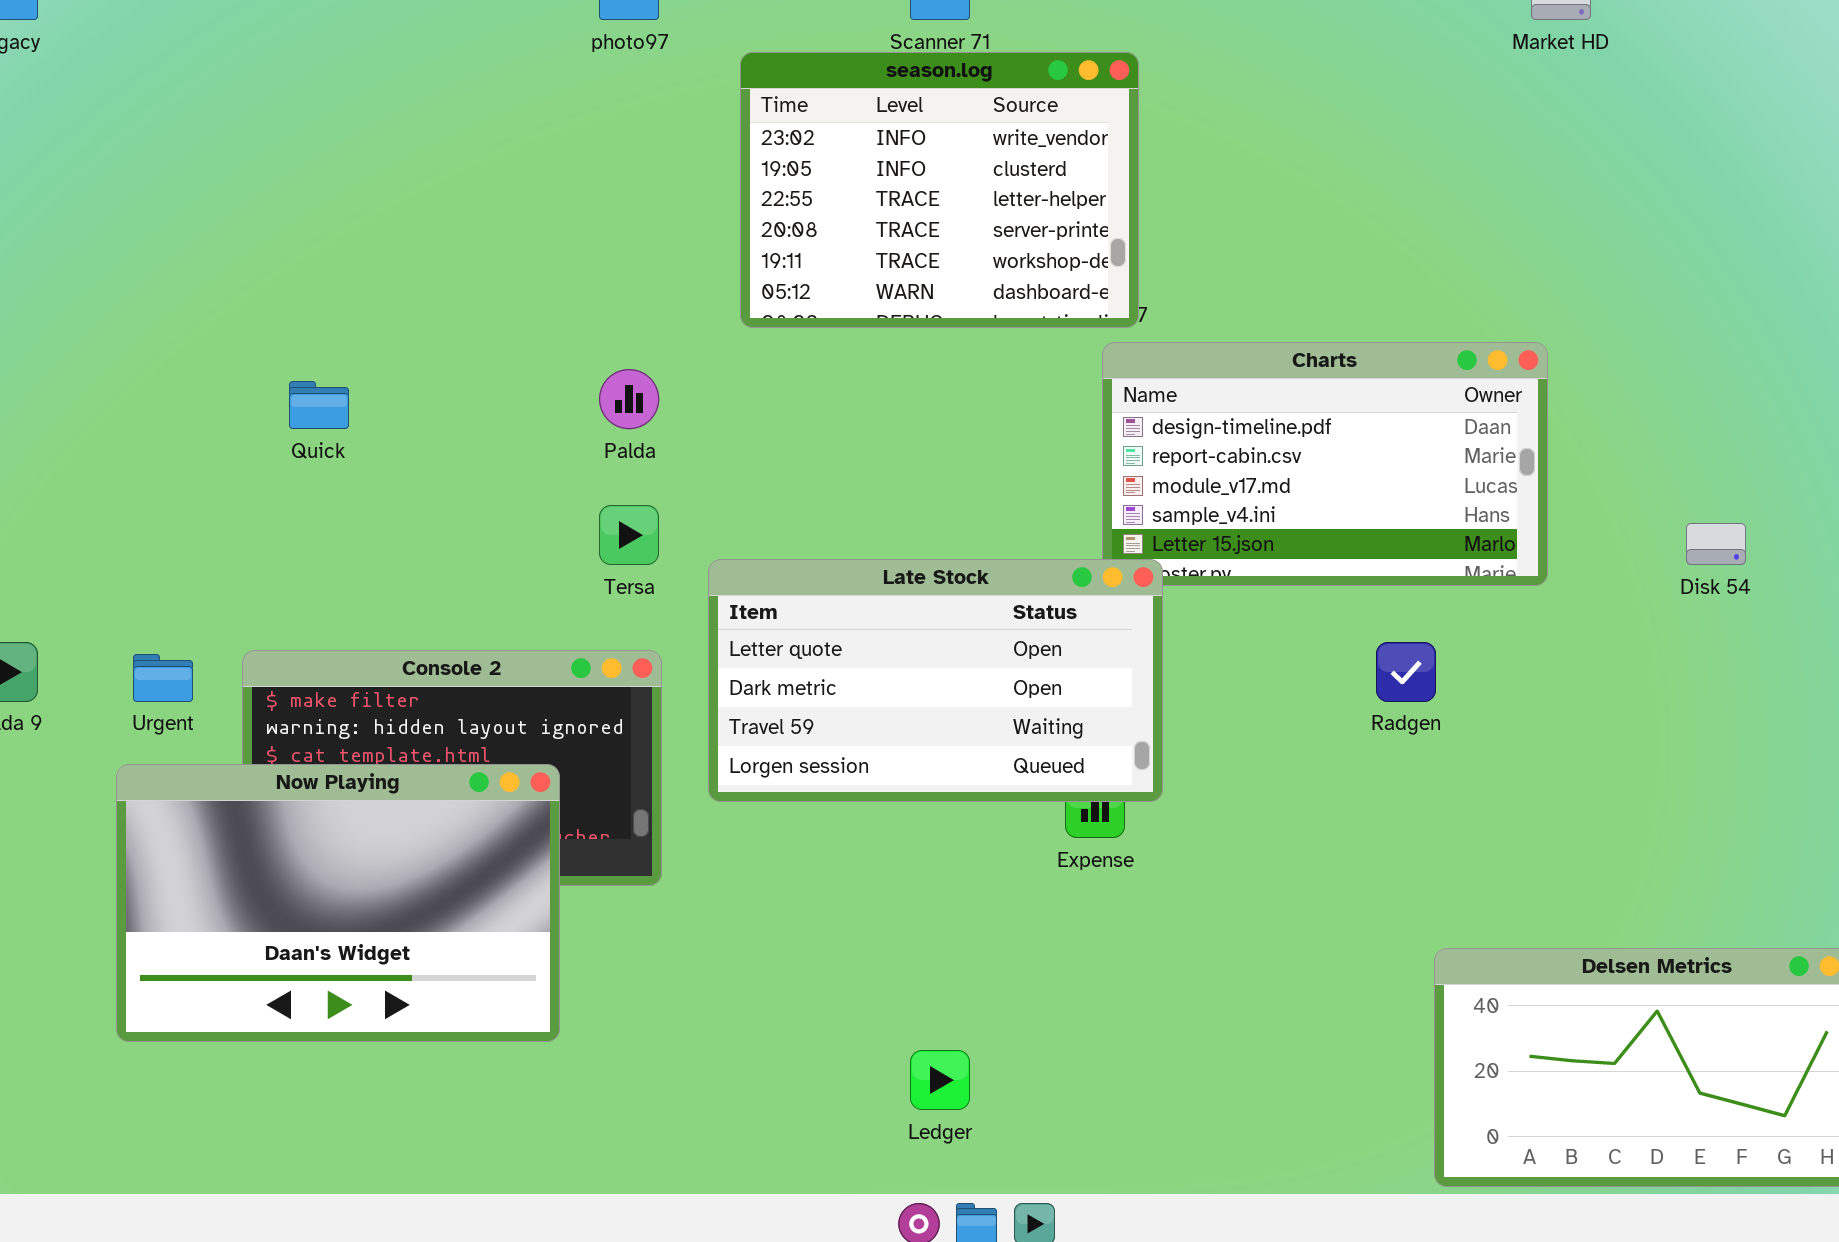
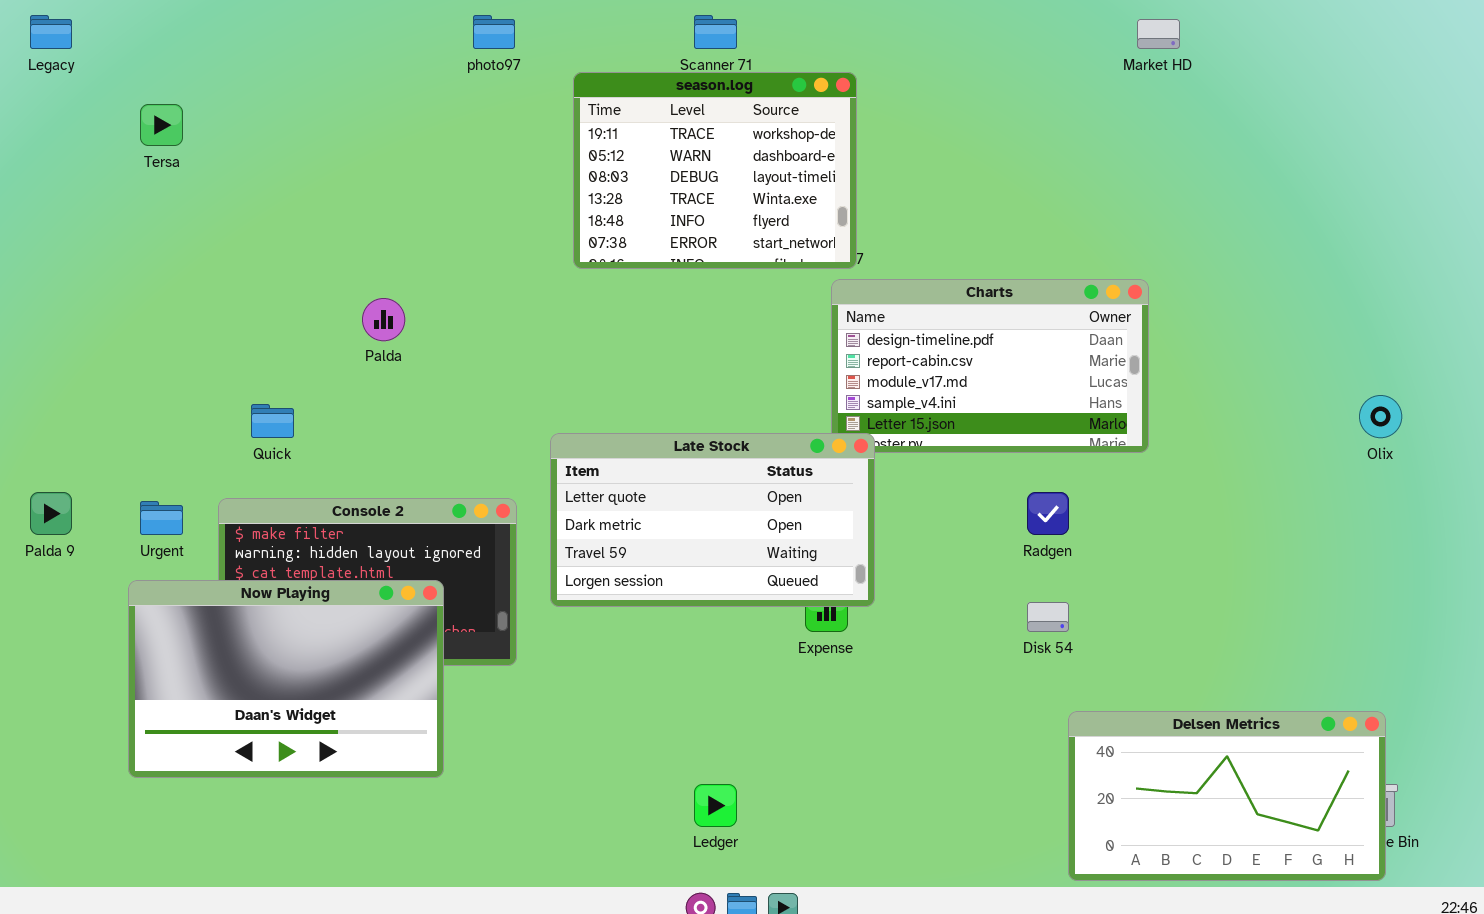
season.log: [740,52,1139,328] -> [573,72,857,269], scrolled down 4 rows
Palda: [599,369,659,429] -> [362,298,405,341], moved
Quick: [289,381,349,429] -> [251,404,294,438], moved
Tersa: [599,505,659,565] -> [140,104,183,146], moved
Disk 54: [1686,523,1746,565] -> [1027,602,1069,632], moved

